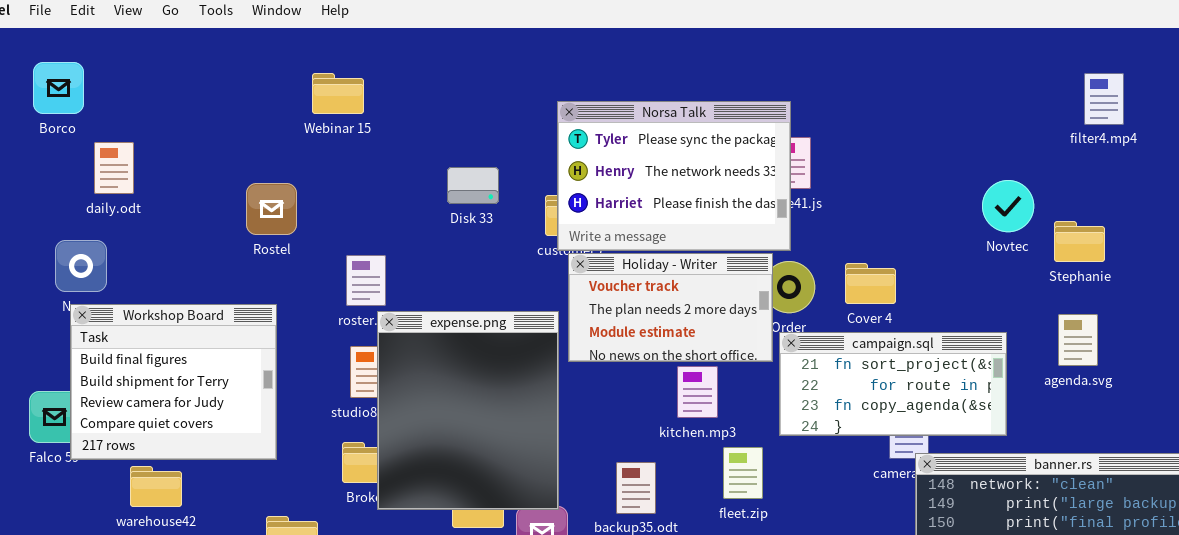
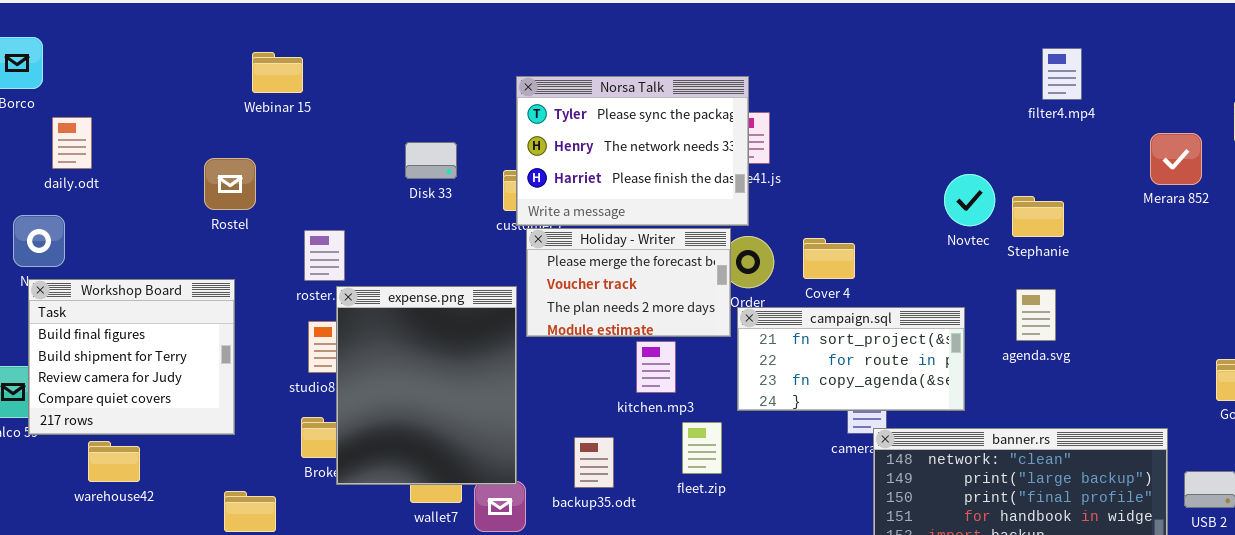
Webinar 15: [312,73,364,114] -> [252,52,303,93], moved
Novtec: [982,180,1034,232] -> [944,174,995,226], moved
Holiday - Writer: [568,253,773,362] -> [526,228,731,337], scrolled up 1 row

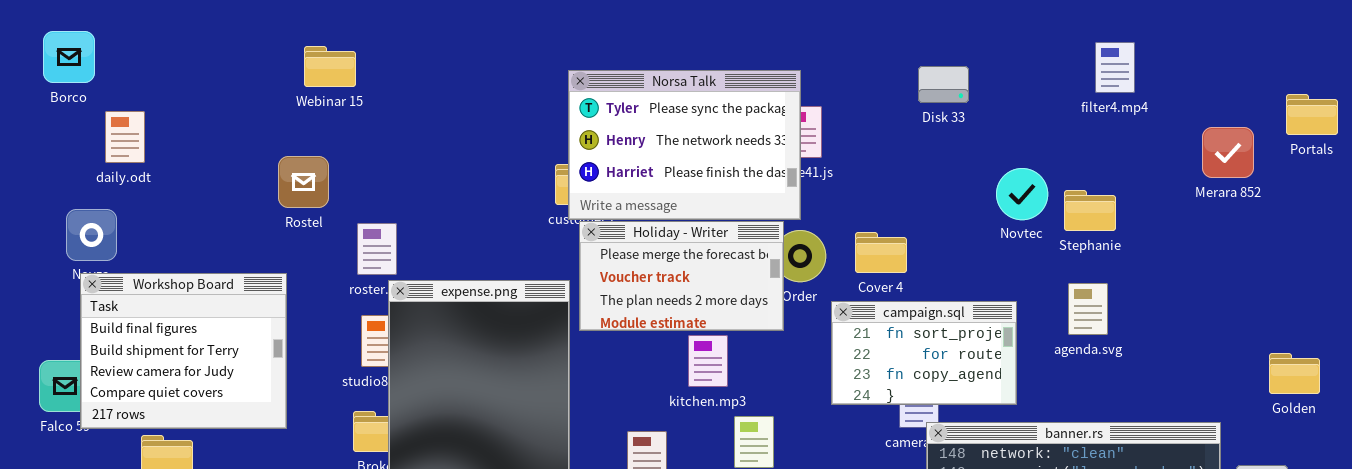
Disk 33: [405,142,457,179] -> [918,66,969,103], moved
Rostel: [204,158,256,210] -> [278,156,329,208], moved
campaign.sql: [737,307,965,411] -> [831,301,1017,405], resized

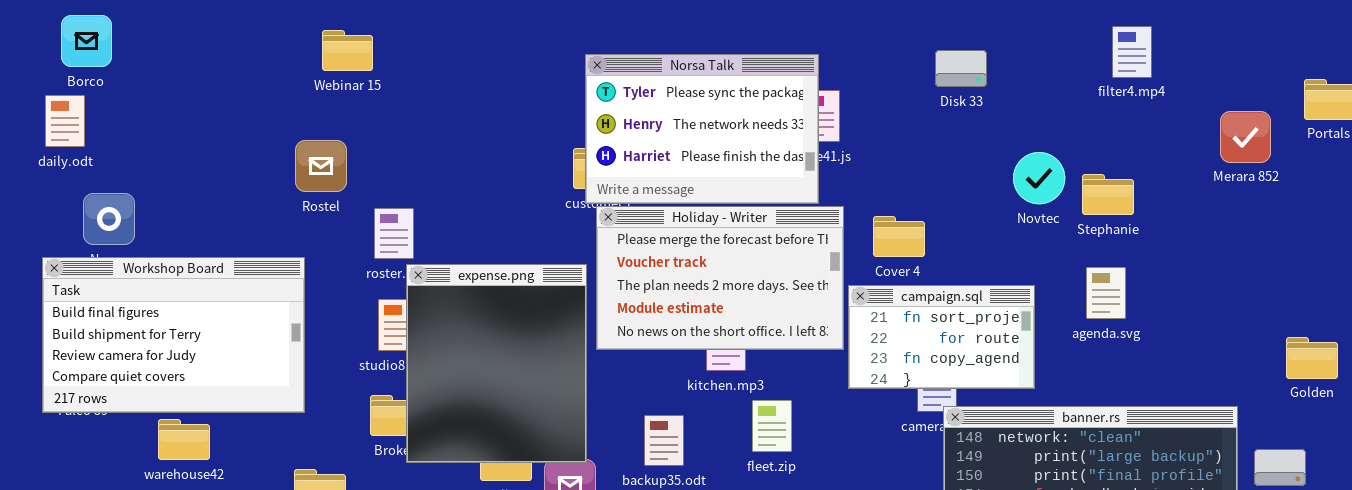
daily.odt: [105,111,145,163] -> [45,95,85,147], moved
Holiday - Writer: [579,221,784,331] -> [596,206,844,350], resized
Workshop Board: [80,273,287,429] -> [42,257,305,413], resized

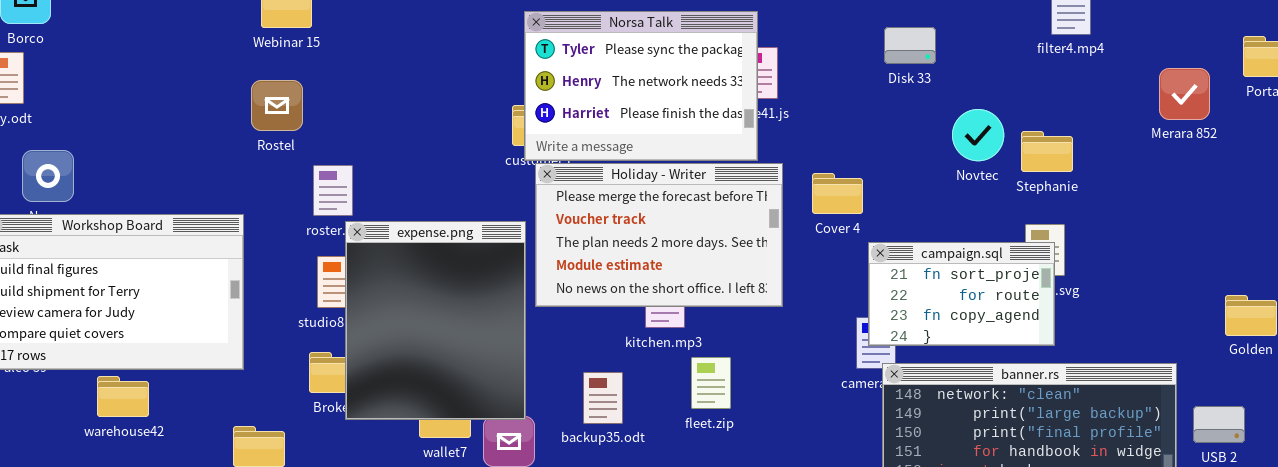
Disk 33: [935,50,987,87] -> [884,27,936,64], moved
Rostel: [295,140,347,192] -> [251,80,303,131], moved
campaign.sql: [848,285,1035,389] -> [868,242,1055,346], moved

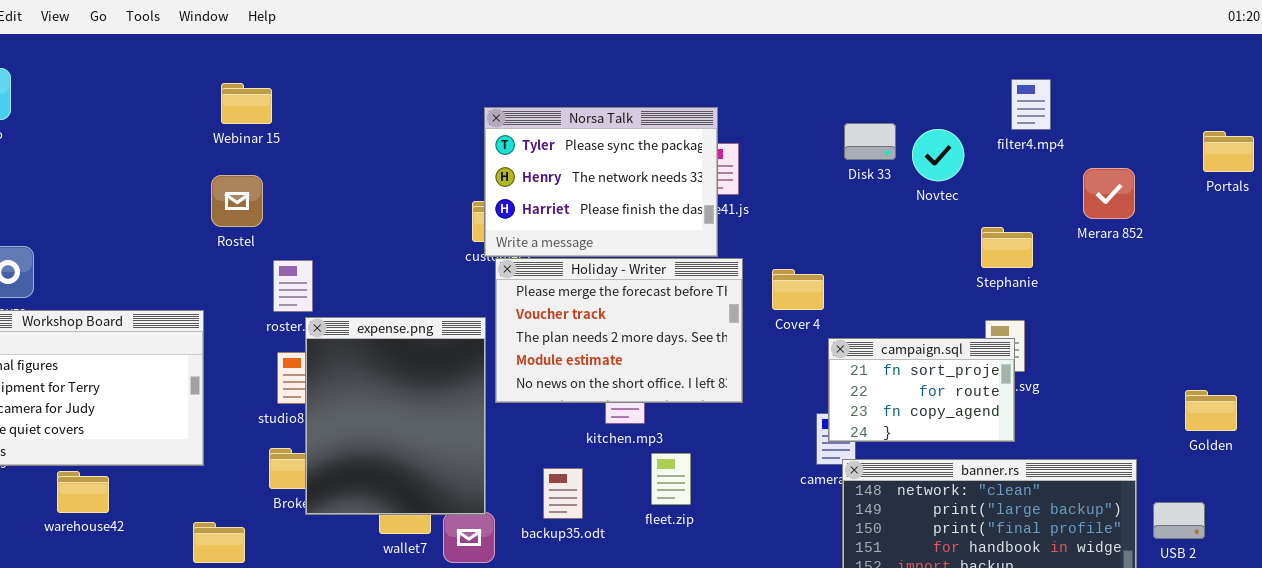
Merara 852: [1159,68,1210,120] -> [1083,168,1135,219], moved
Novtec: [952,109,1004,161] -> [912,129,964,181], moved

